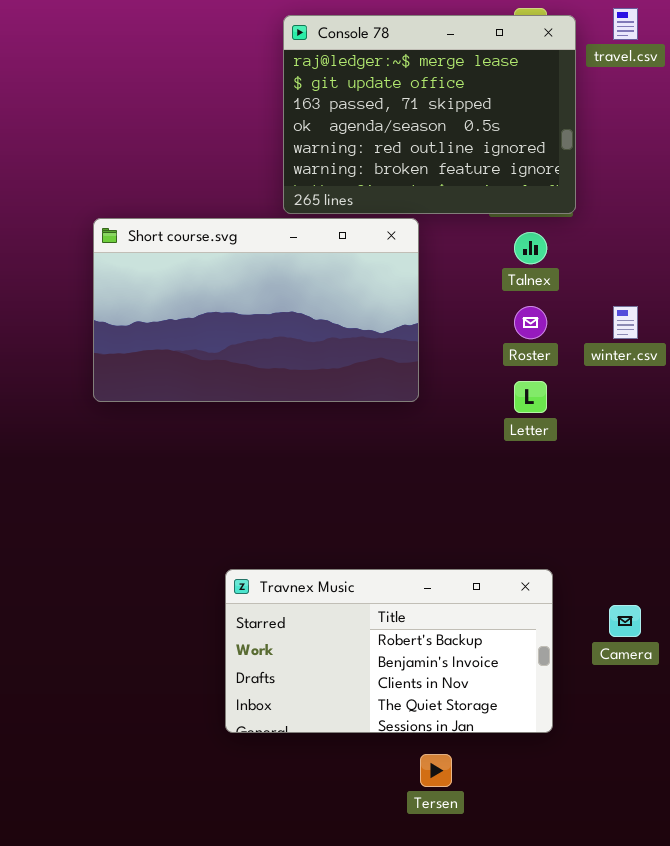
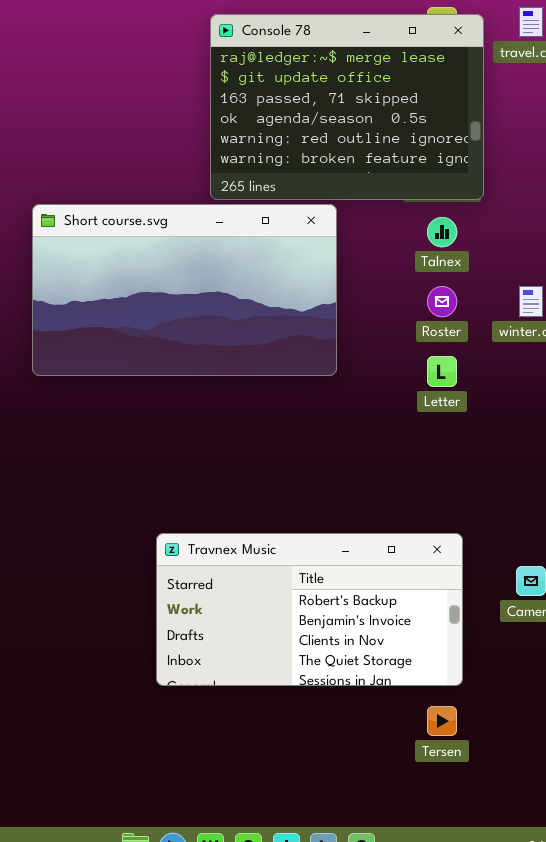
Tersen: [420,754,452,787] -> [427,706,457,736], moved

